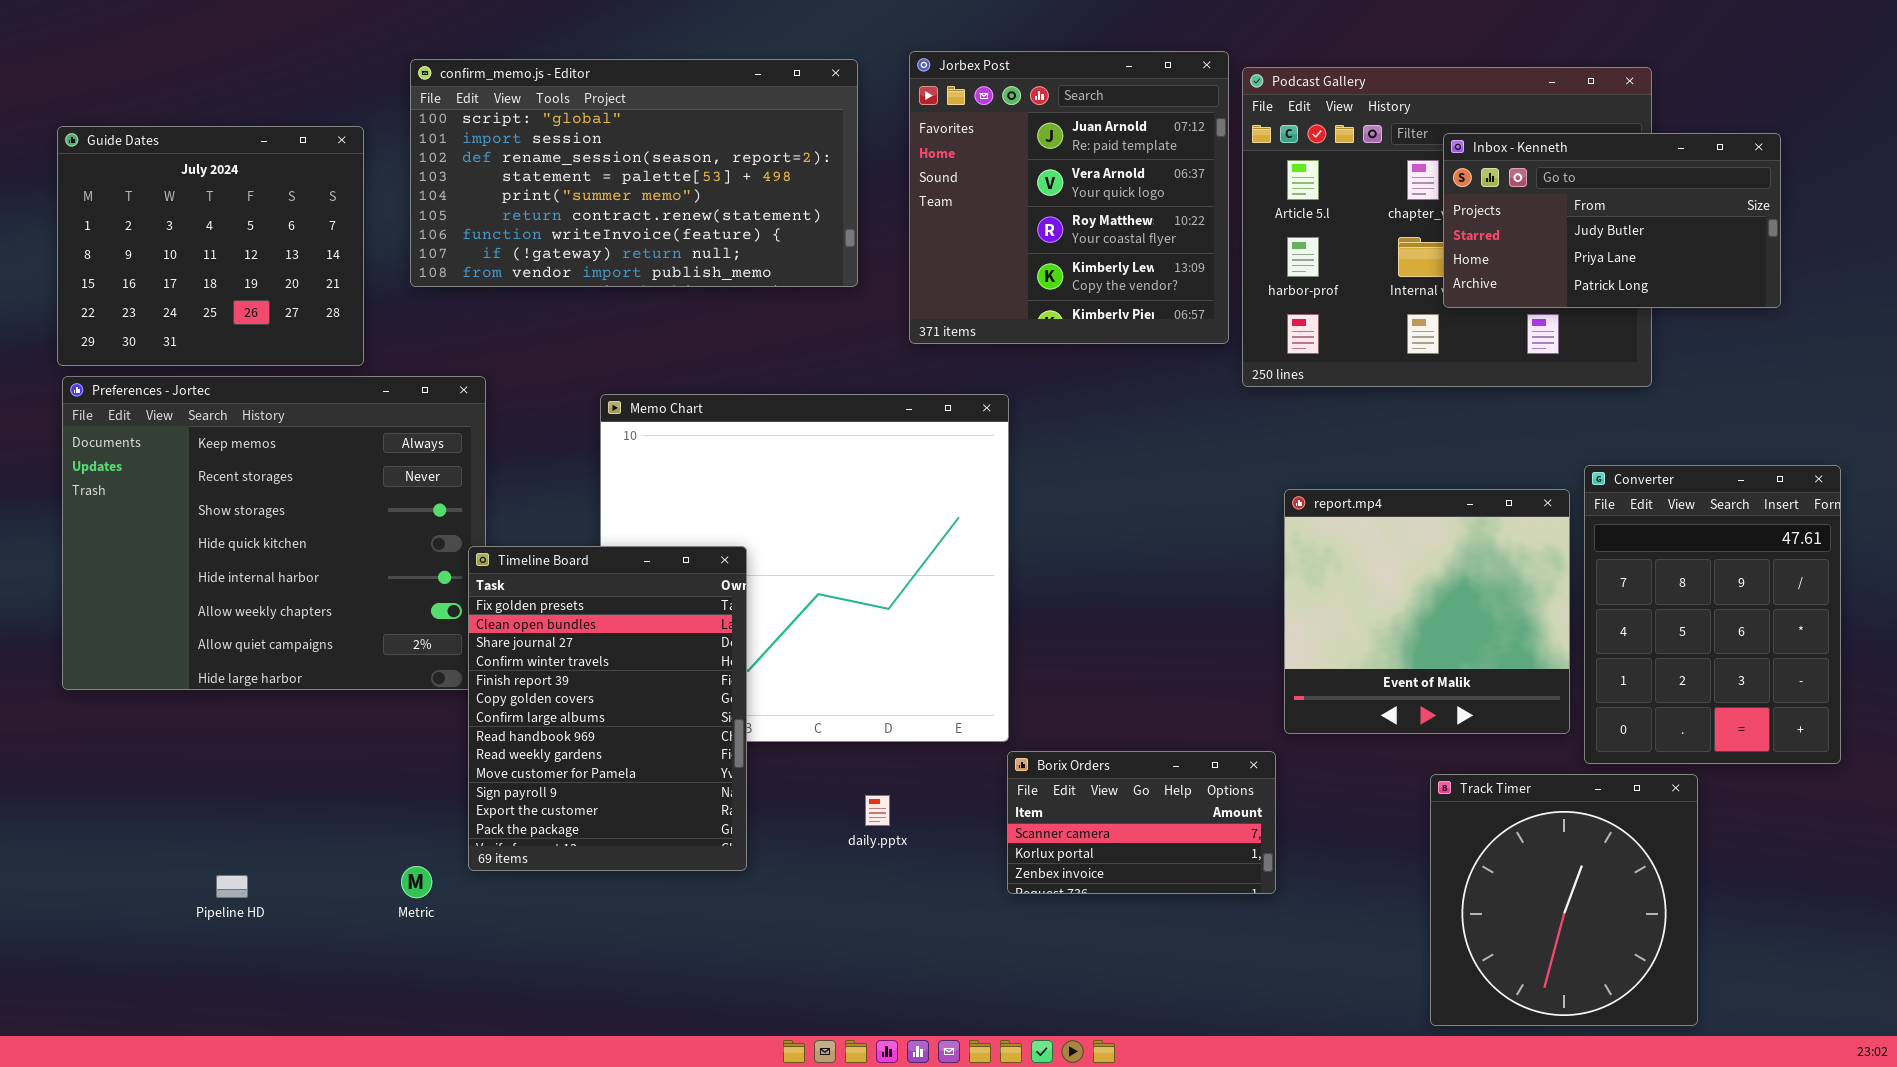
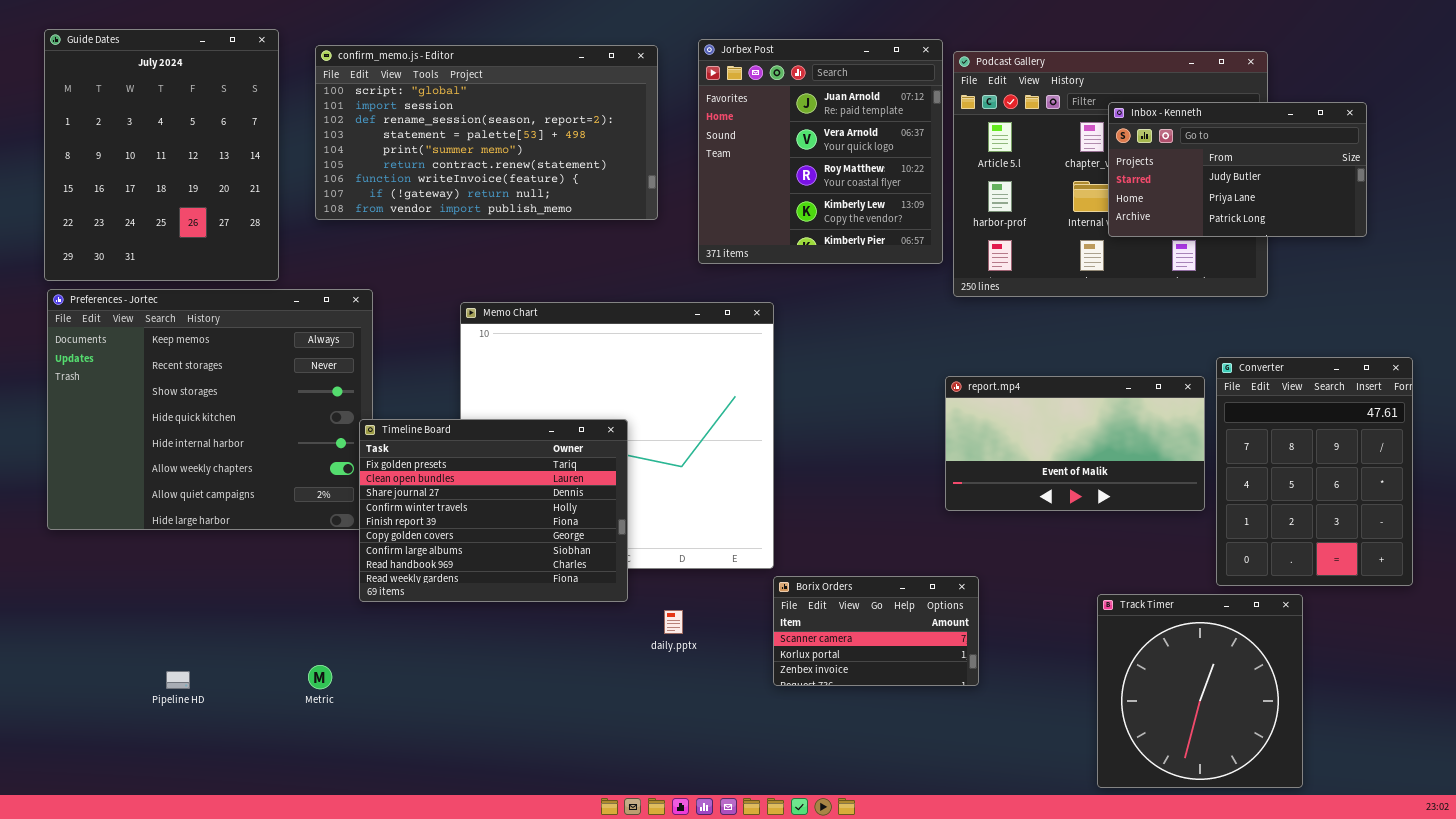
Guide Dates: [57,126,364,366] -> [44,29,279,281], resized
report.mp4: [1284,489,1570,734] -> [945,376,1205,511], resized
Timeline Board: [468,546,747,871] -> [359,419,628,602], resized

